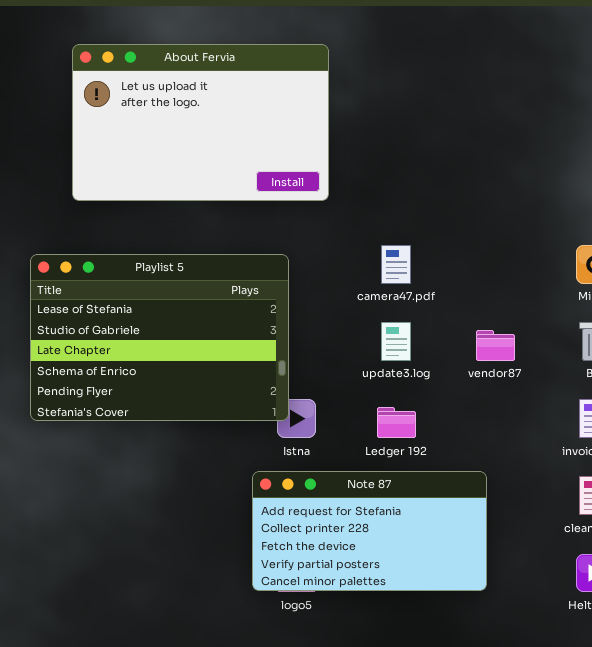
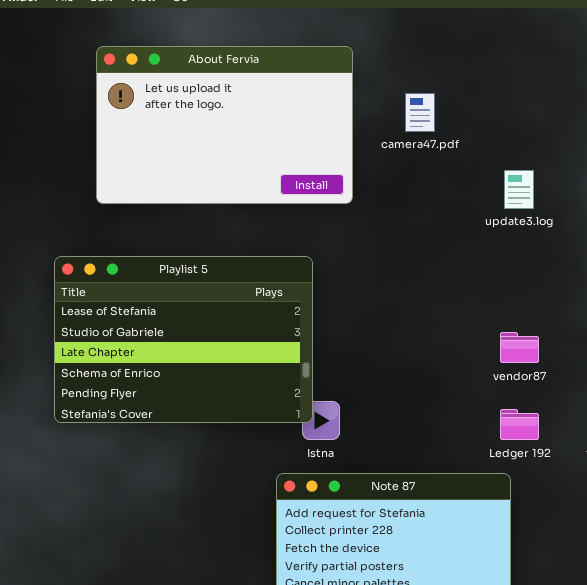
camera47.pdf: [381,245,411,284] -> [405,93,435,132], moved
update3.log: [381,322,411,361] -> [504,170,534,209], moved
Ledger 192: [377,407,416,438] -> [500,409,539,440], moved

